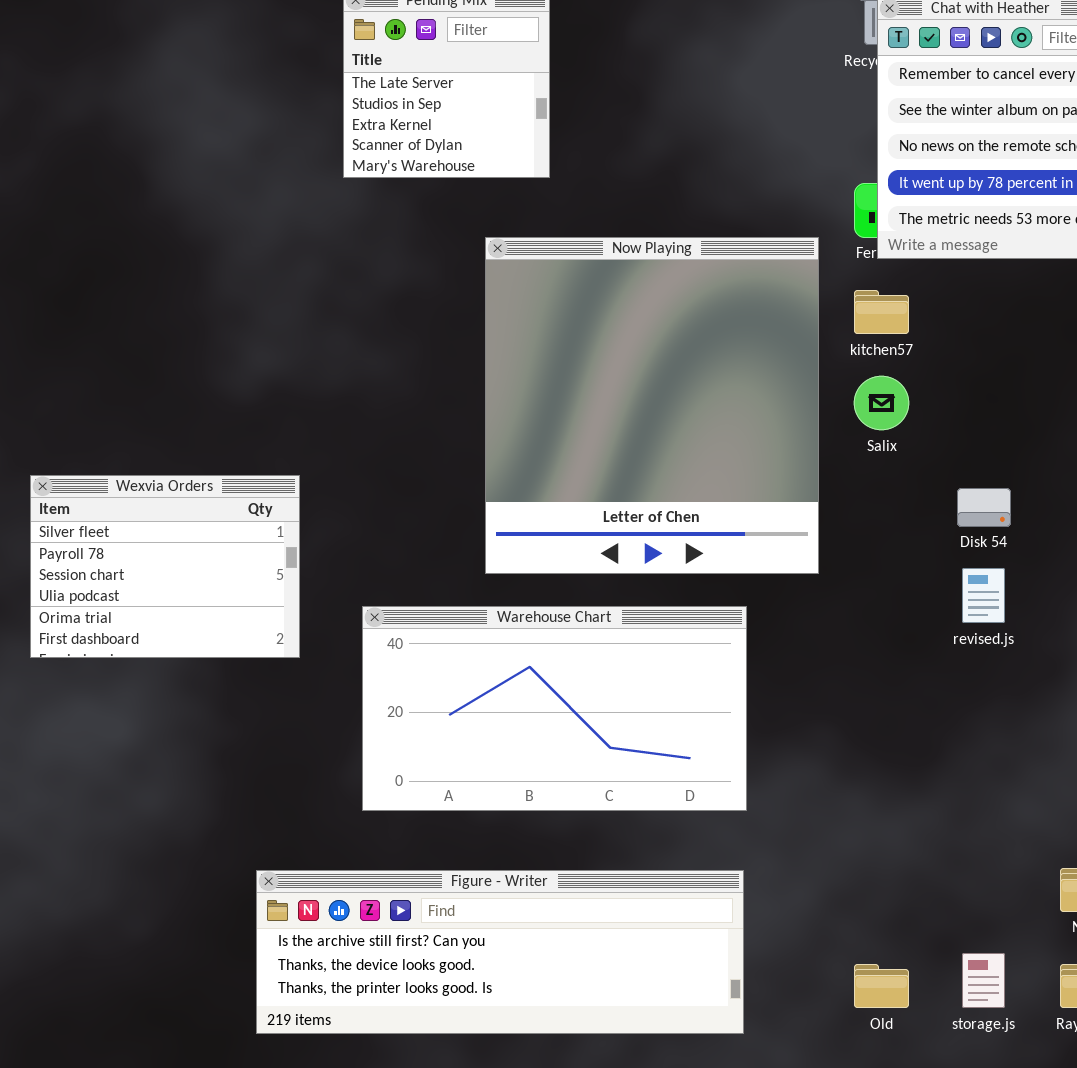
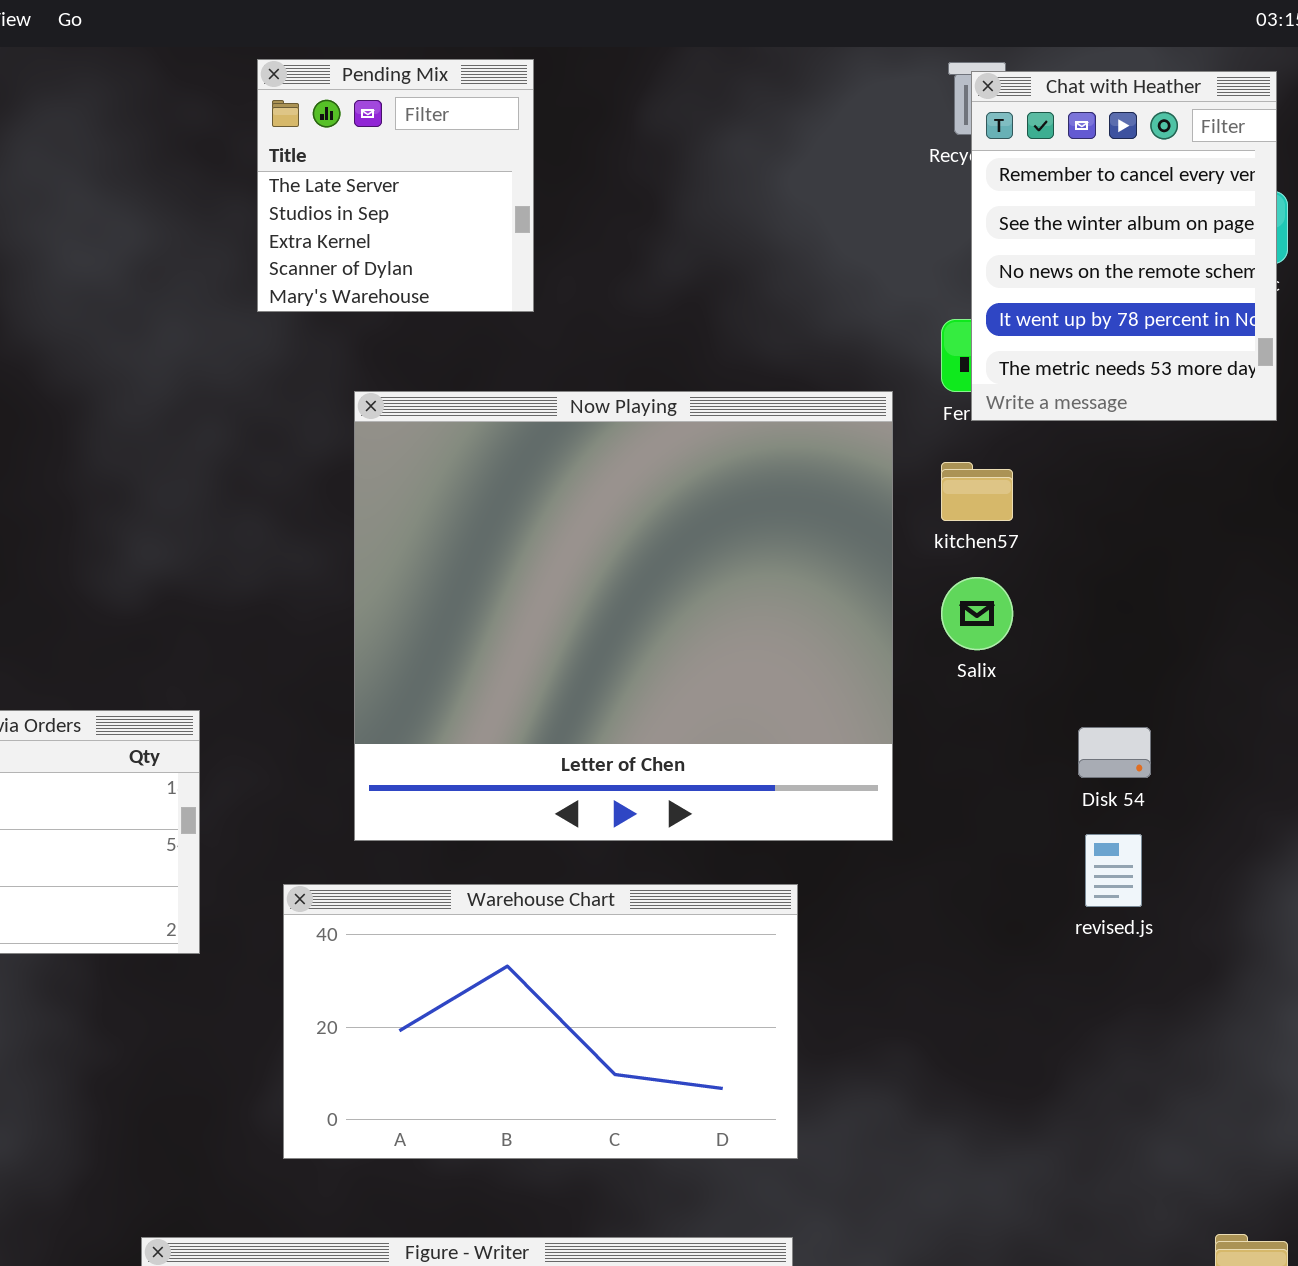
Now Playing: [485,237,819,574] -> [354,391,893,841], resized

